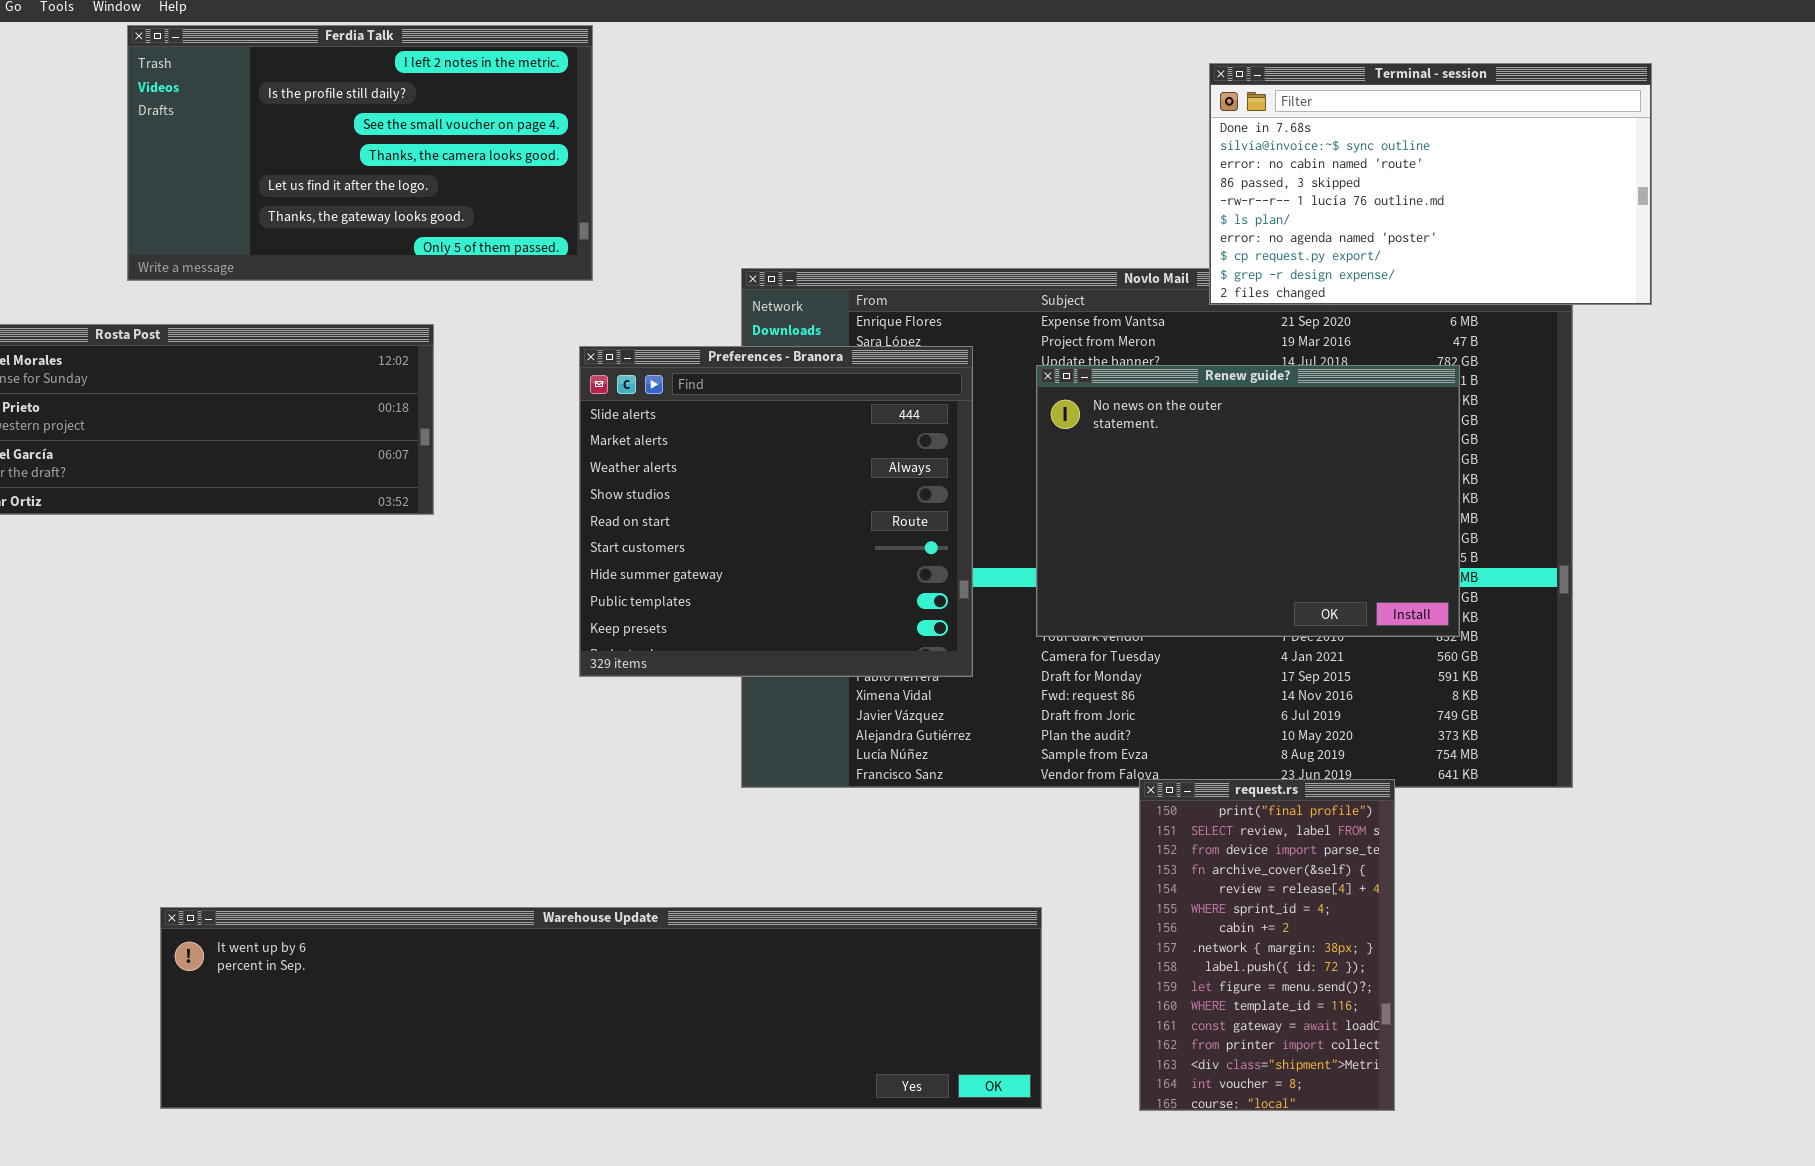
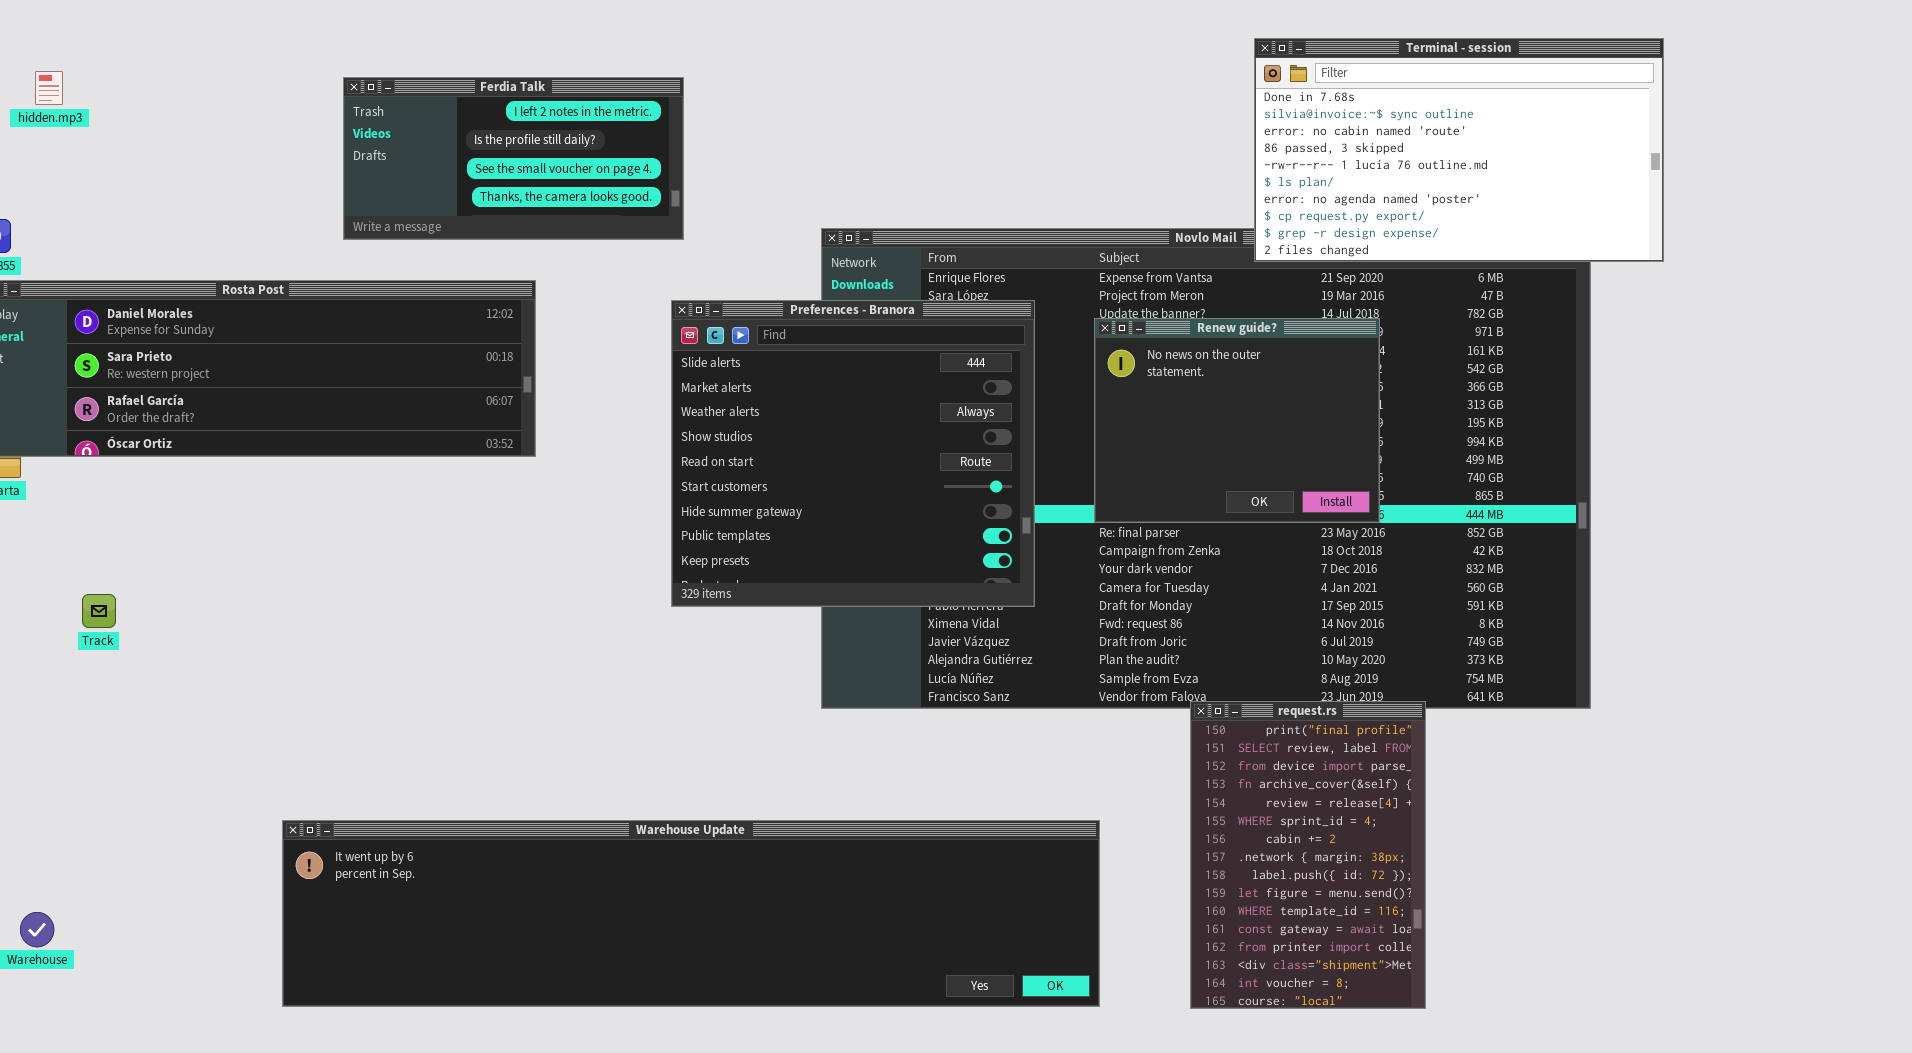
Ferdia Talk: [127,25,593,281] -> [343,77,684,240], resized
Renew guide?: [1036,365,1460,637] -> [1094,318,1380,523], resized

